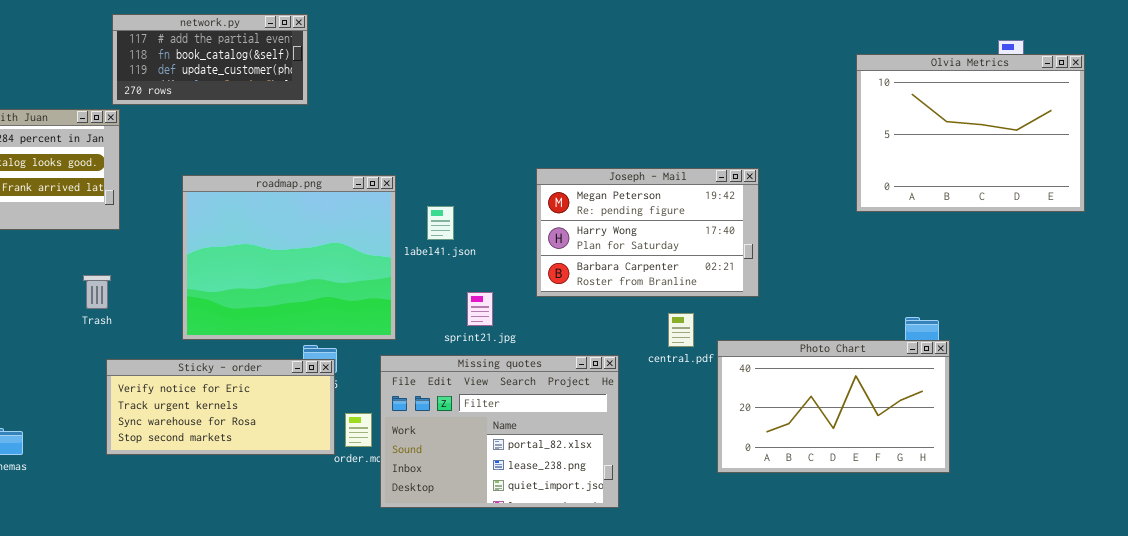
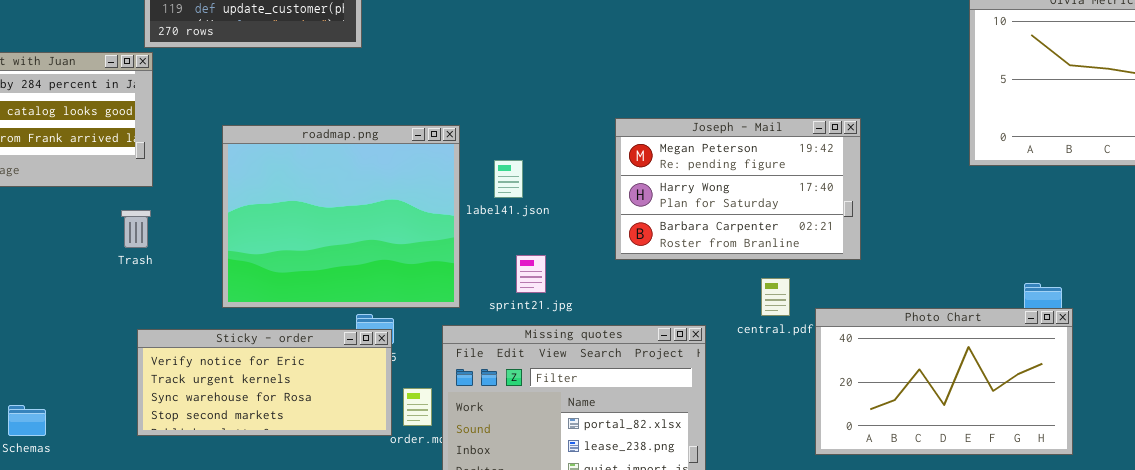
Trash: [83,275,111,309] -> [121,210,151,248], moved
sprint21.jpg: [467,292,493,326] -> [516,255,546,293], moved

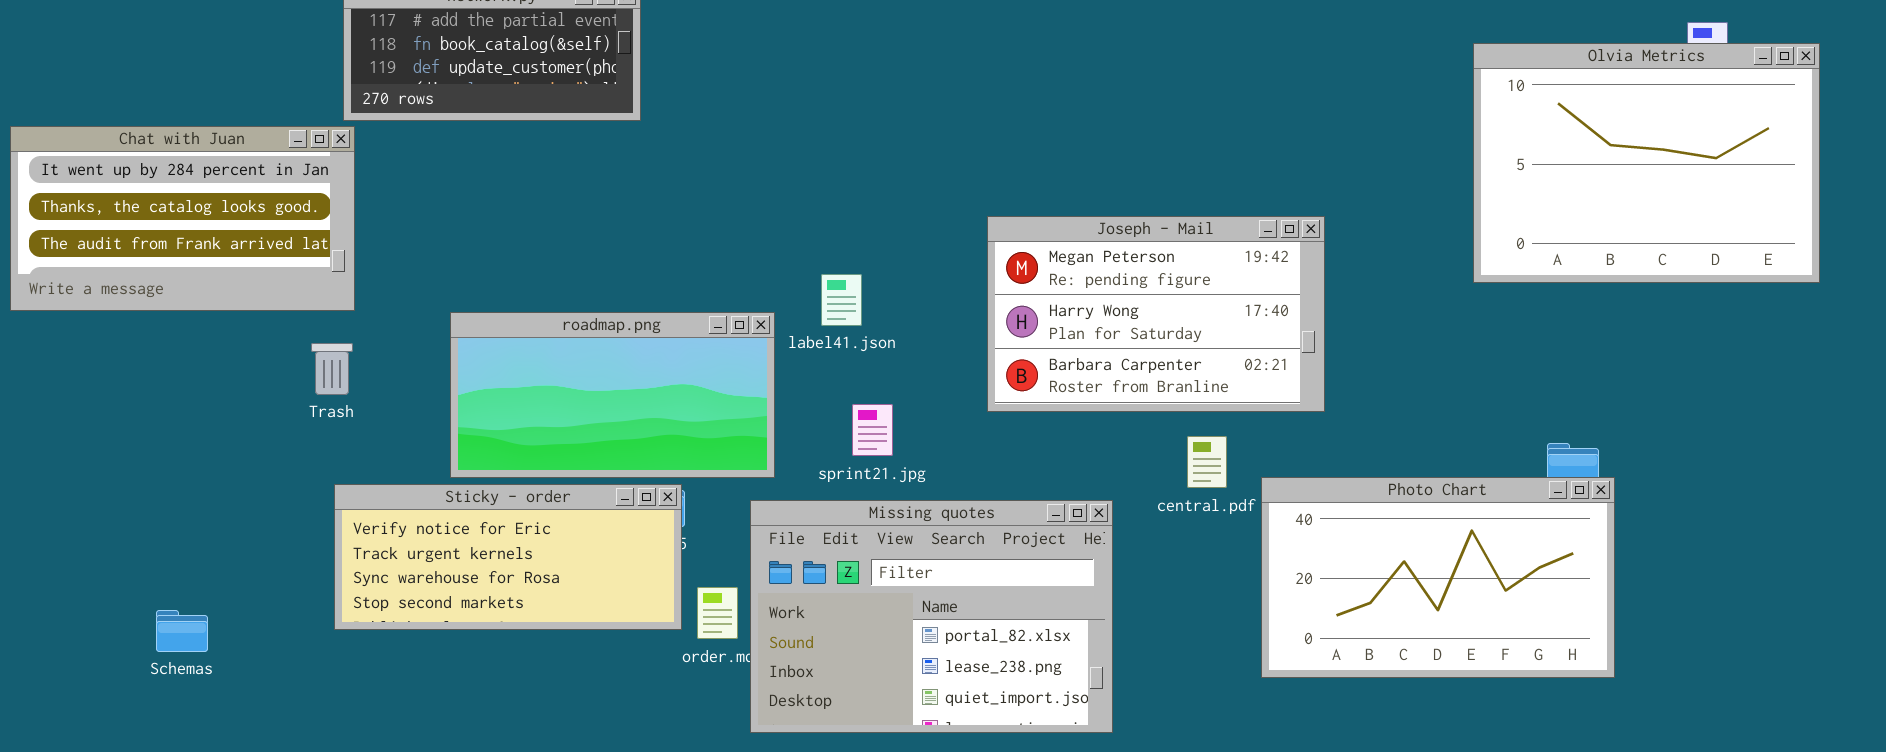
roadmap.png: [222,125,460,308] -> [450,312,775,478], resized
Sticky - order: [137,329,392,436] -> [334,484,682,630], moved

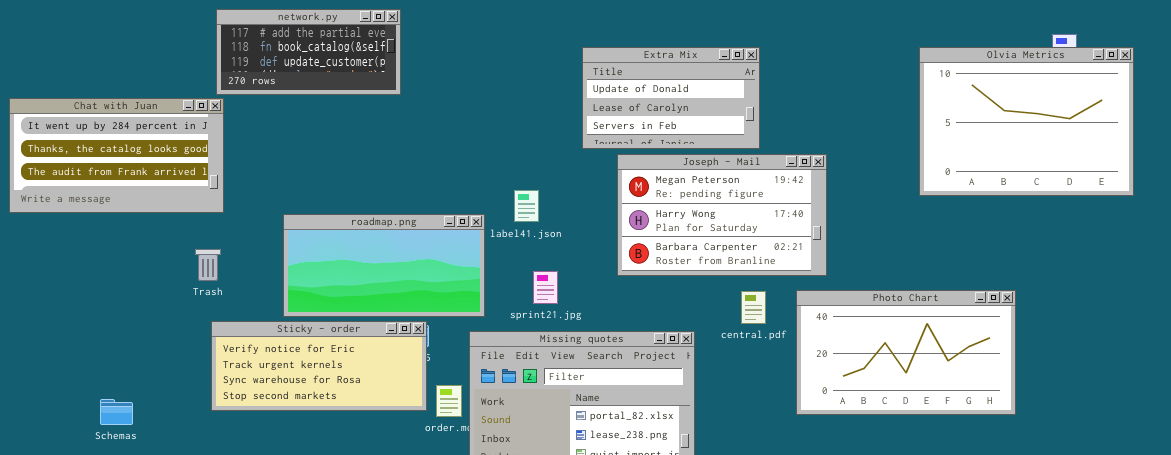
Extra Mix: none -> [582,47,760,149], opened
Trash: [311,343,353,395] -> [195,249,221,281], moved
Photo Chart: [1261,477,1615,678] -> [796,290,1016,415], moved

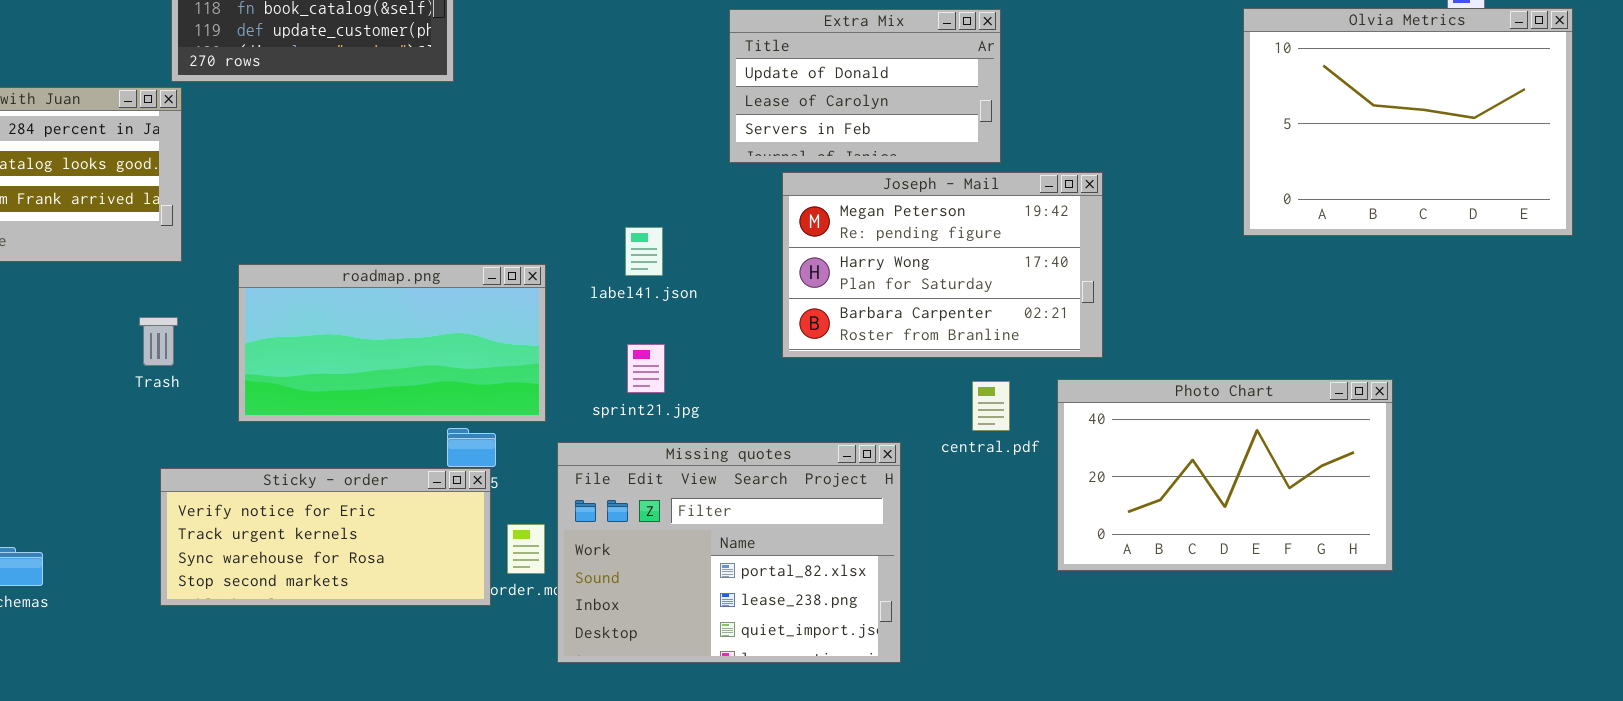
roadmap.png: [283,214,485,317] -> [238,264,546,422], moved
sprint21.jpg: [533,271,558,304] -> [627,344,665,393], moved
Sticky - order: [211,321,427,411] -> [160,468,491,606], moved

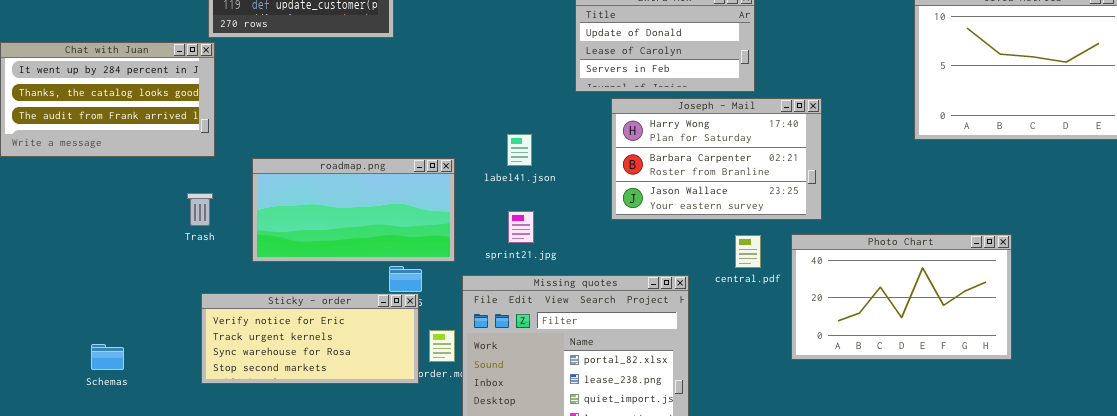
Joseph - Mail: [782,172,1103,358] -> [611,98,822,220], scrolled down 1 row

